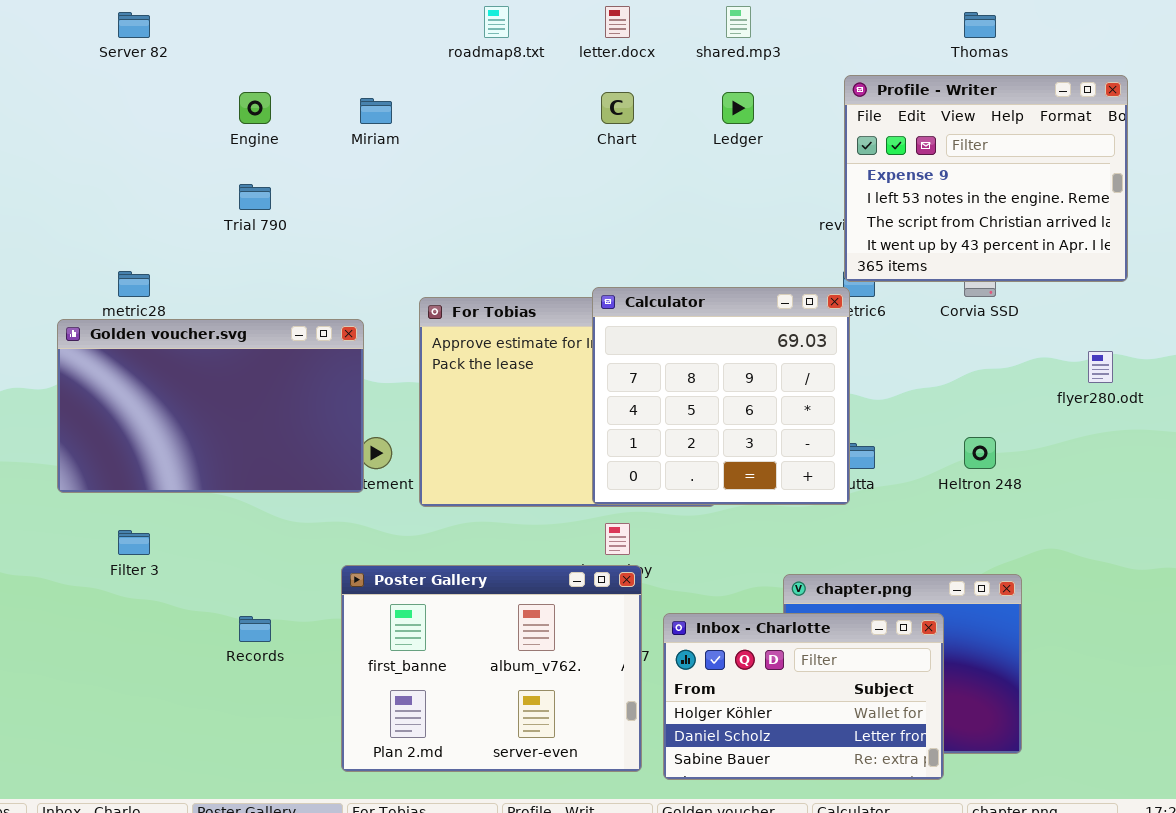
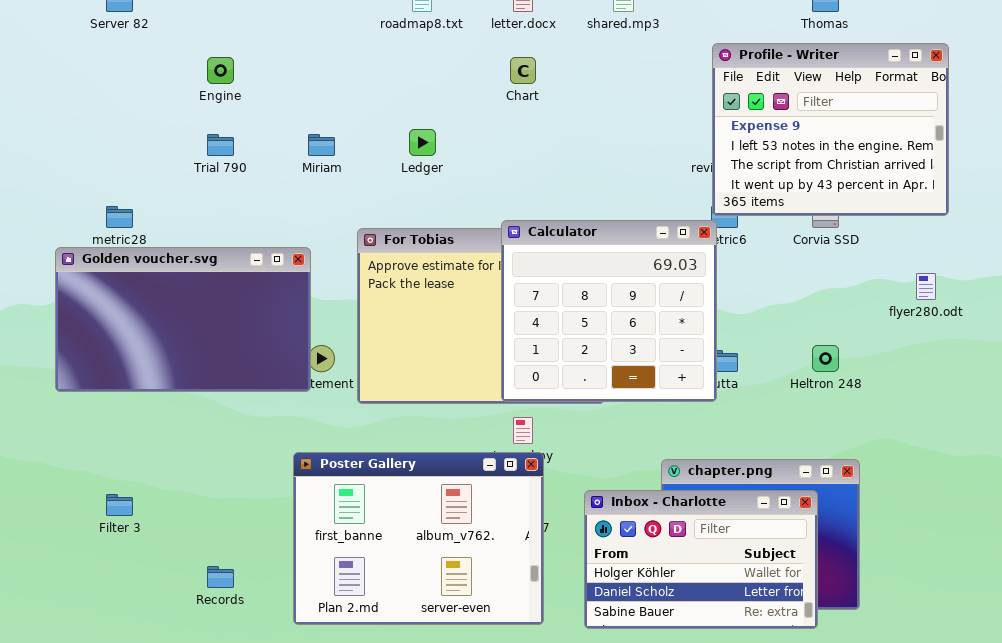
Ledger: [722,92,754,124] -> [409,129,436,156], moved
Miriam: [360,98,392,124] -> [308,134,335,156], moved
Filter 3: [118,530,150,555] -> [106,494,133,516], moved
Inbox - Charlotte: [663,613,944,780] -> [584,490,818,629], moved
Records: [239,616,271,642] -> [207,566,234,588], moved

